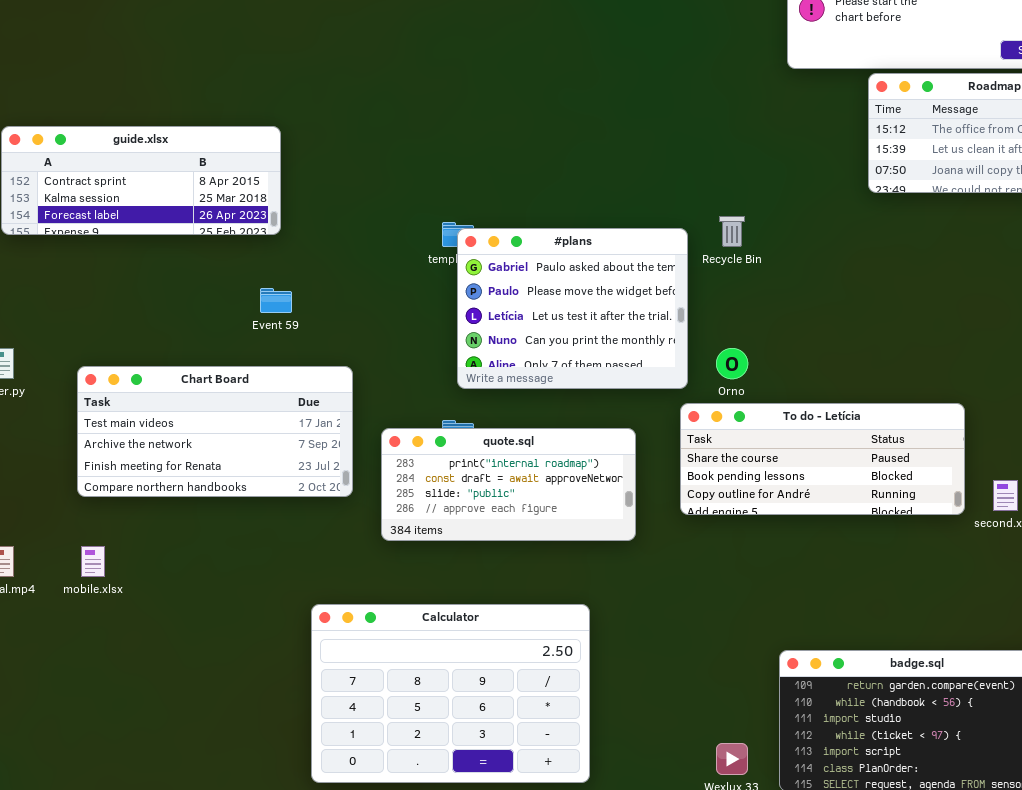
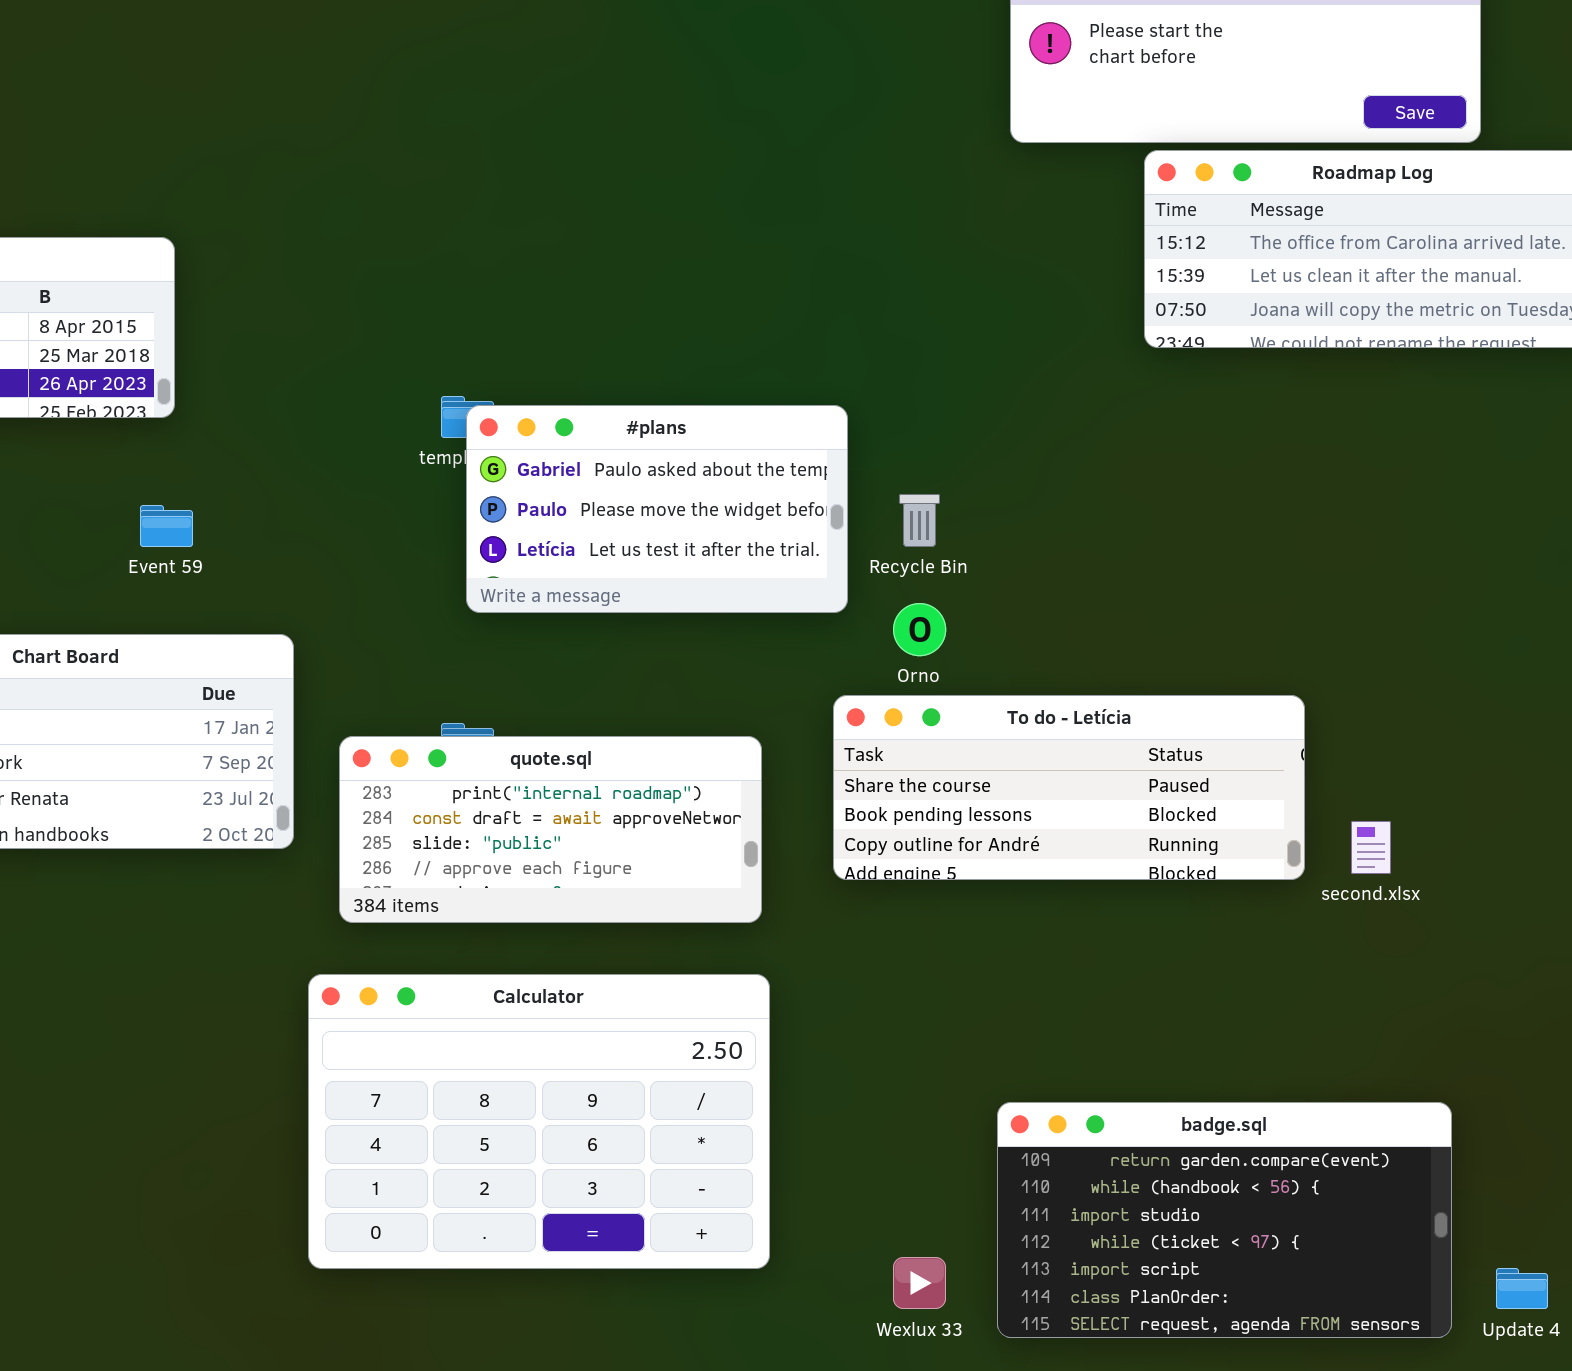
Recycle Bin: [719,216,745,247] -> [899,494,940,547], moved
#plans: [457,228,688,389] -> [466,405,848,613], resized
Calculator: [311,604,590,783] -> [308,974,770,1269], moved

